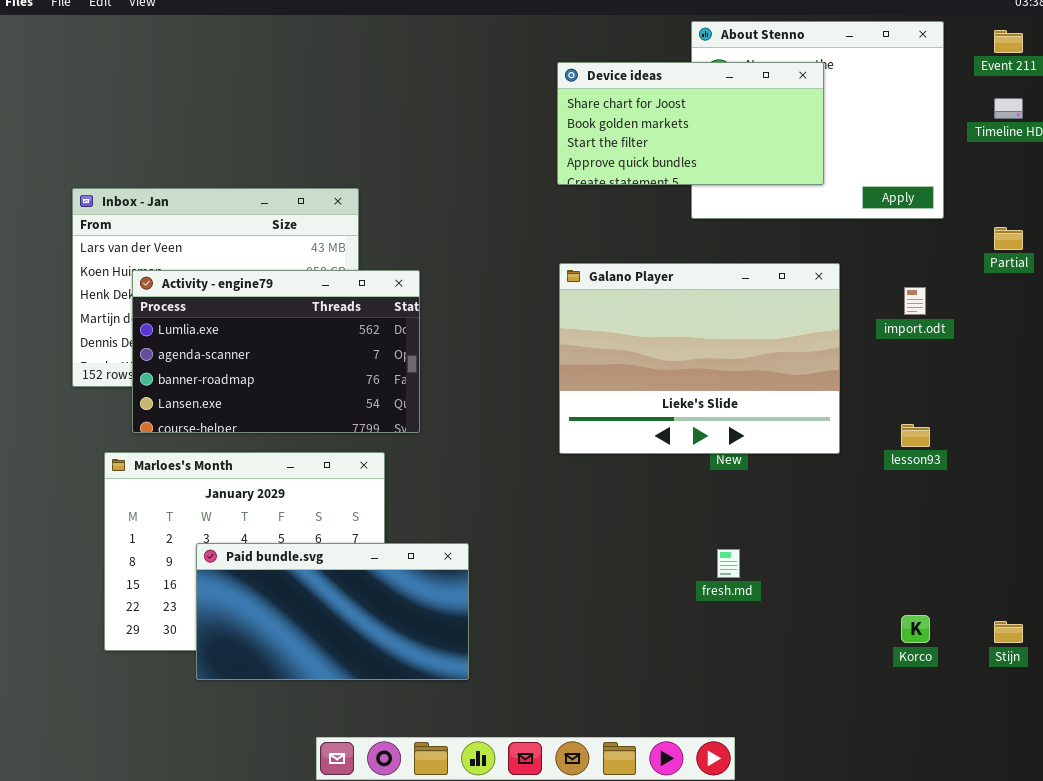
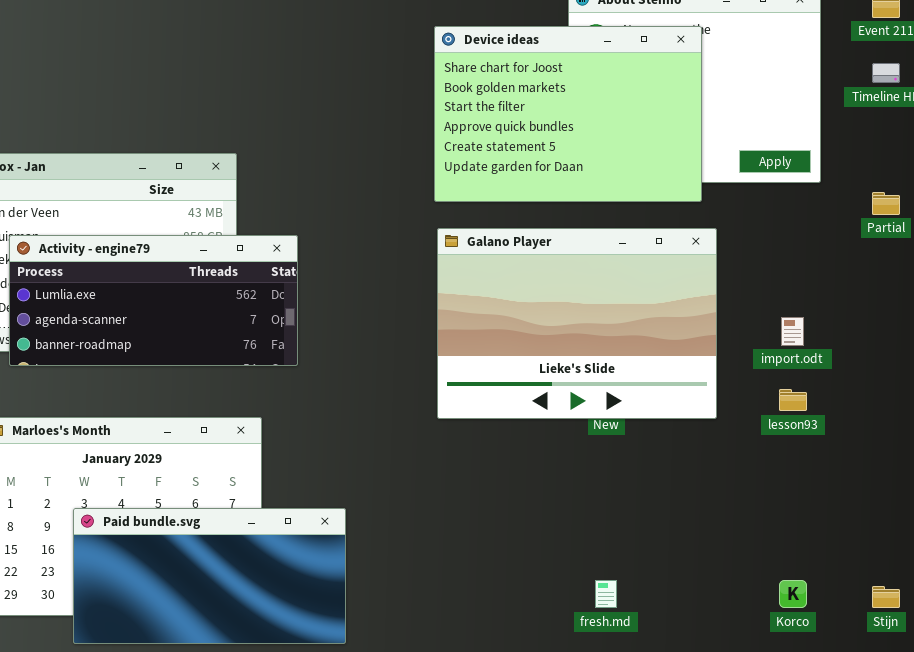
Device ideas: [557,62,824,185] -> [434,26,702,202], resized
Activity - engine79: [132,270,420,433] -> [9,235,298,366], resized
import.odt: [904,287,926,315] -> [781,317,804,346], moved
fresh.md: [717,549,740,578] -> [595,580,617,608], moved

